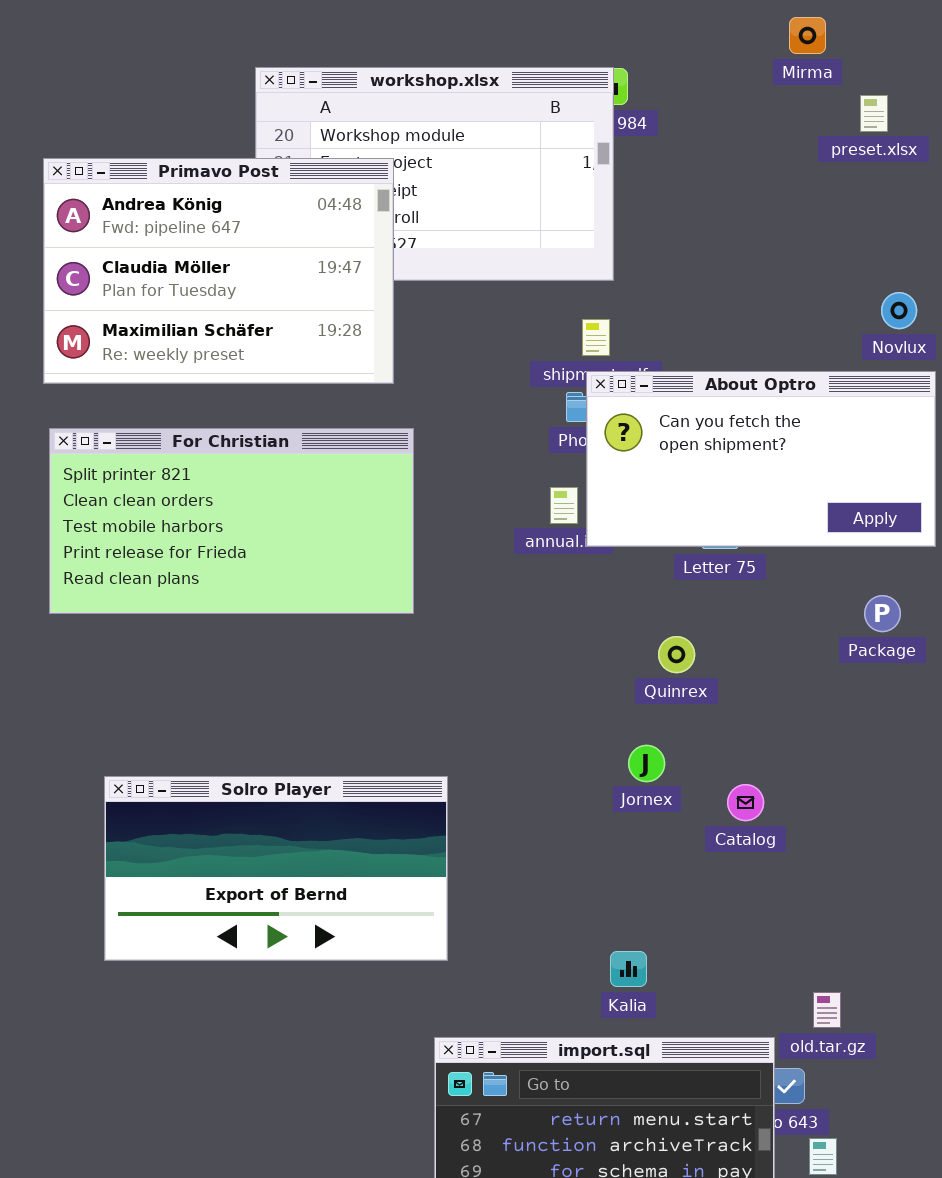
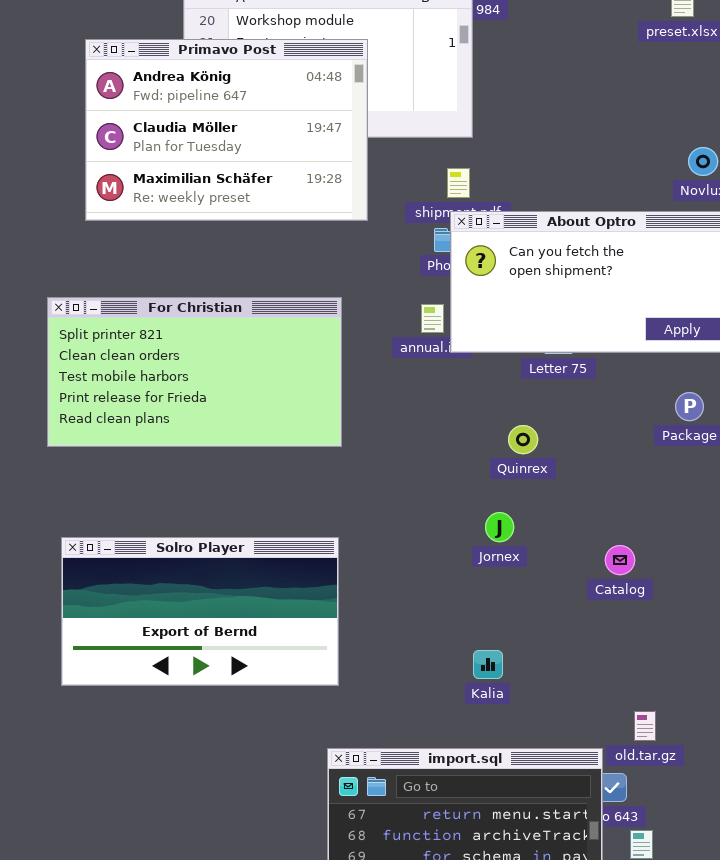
Primavo Post: [43,158,394,384] -> [85,39,368,221], moved
For Christian: [49,428,414,614] -> [47,297,342,447], moved
Catalog: [727,784,764,821] -> [605,545,635,575], moved
Kalia: [610,951,647,987] -> [473,650,503,679], moved

